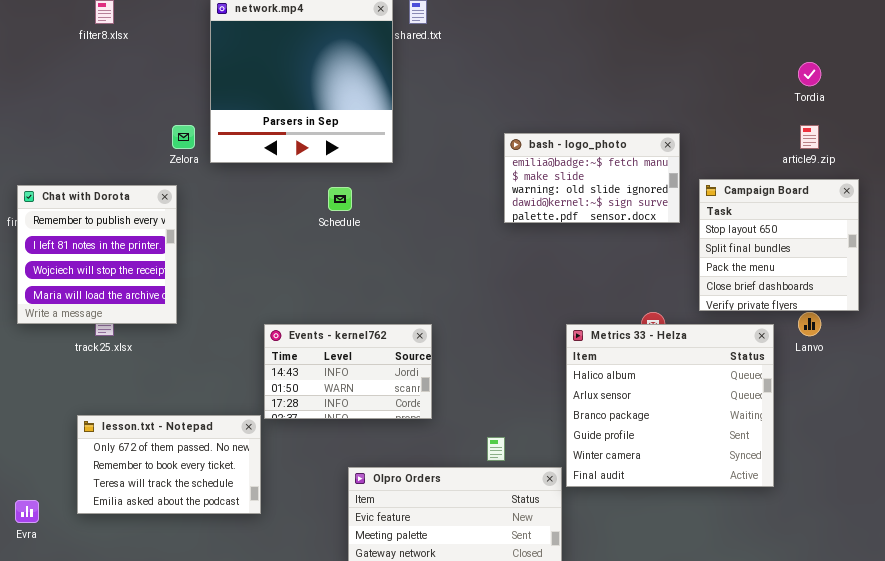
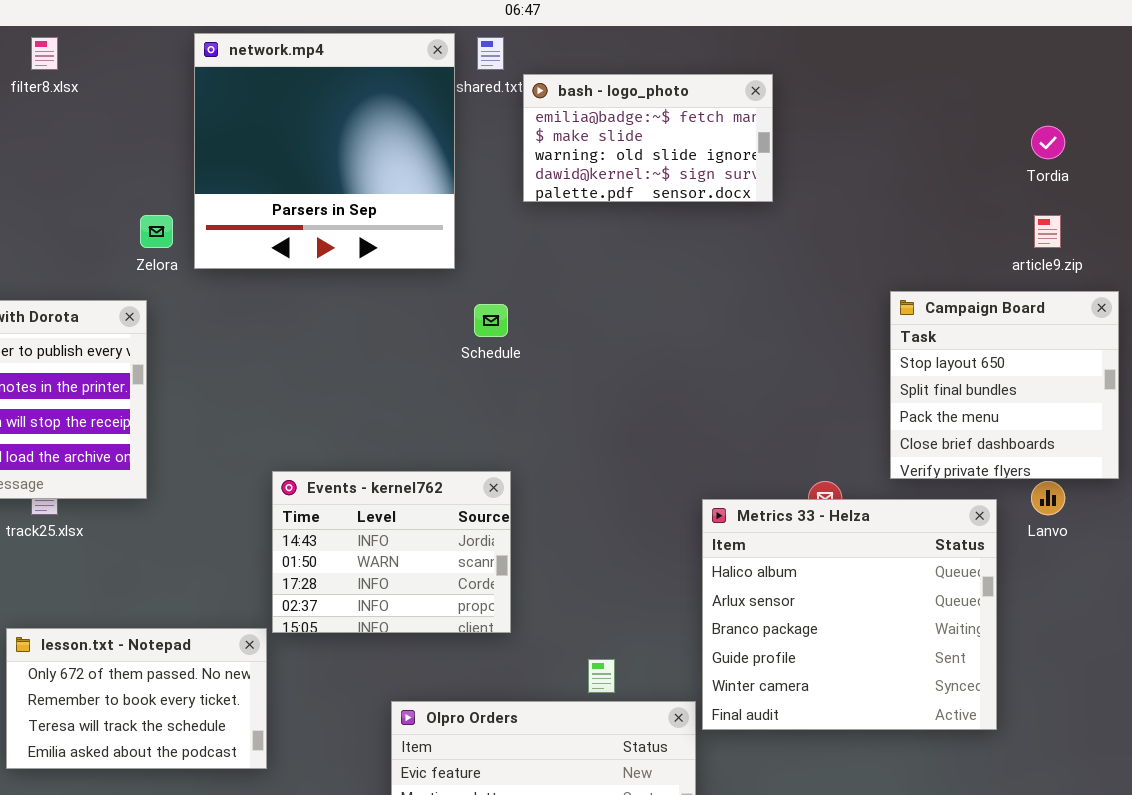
bash - logo_photo: [504,133,680,223] -> [523,74,773,202], moved
Schedule: [328,187,352,211] -> [474,304,508,337], moved
Events - kernel762: [264,324,432,419] -> [272,471,511,633], resized

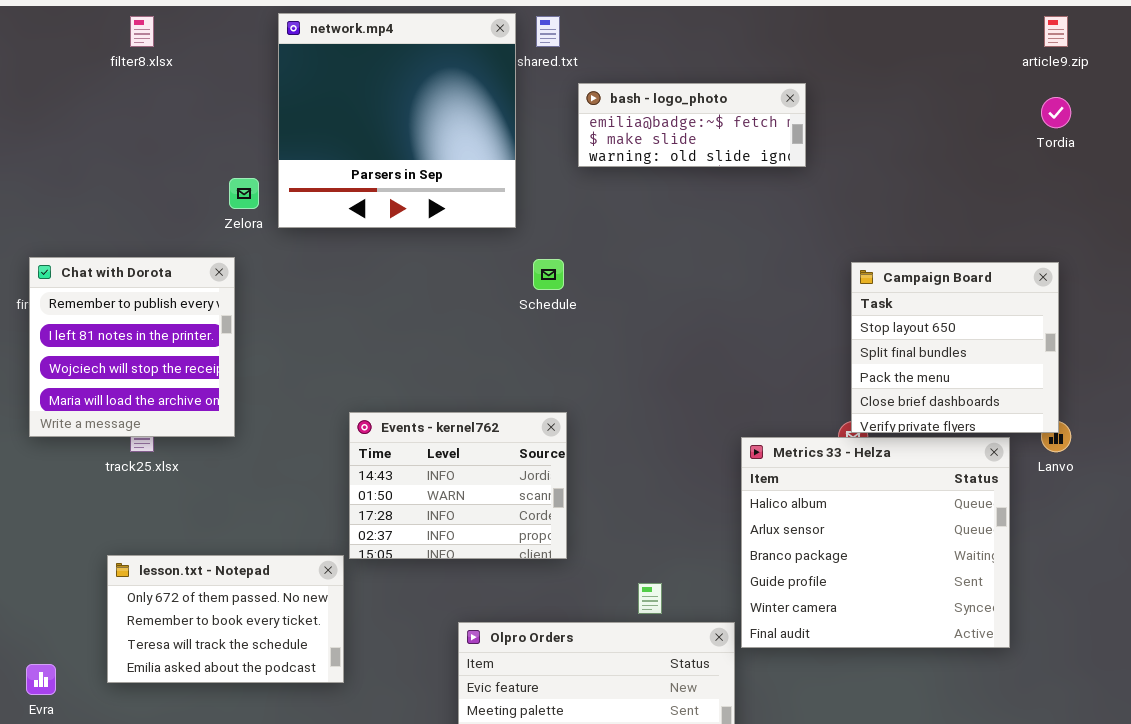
bash - logo_photo: [523,74,773,202] -> [578,83,806,167], resized
article9.zip: [1034,215,1061,248] -> [1044,16,1068,47], moved
Campaign Board: [890,291,1119,479] -> [851,262,1059,433], moved

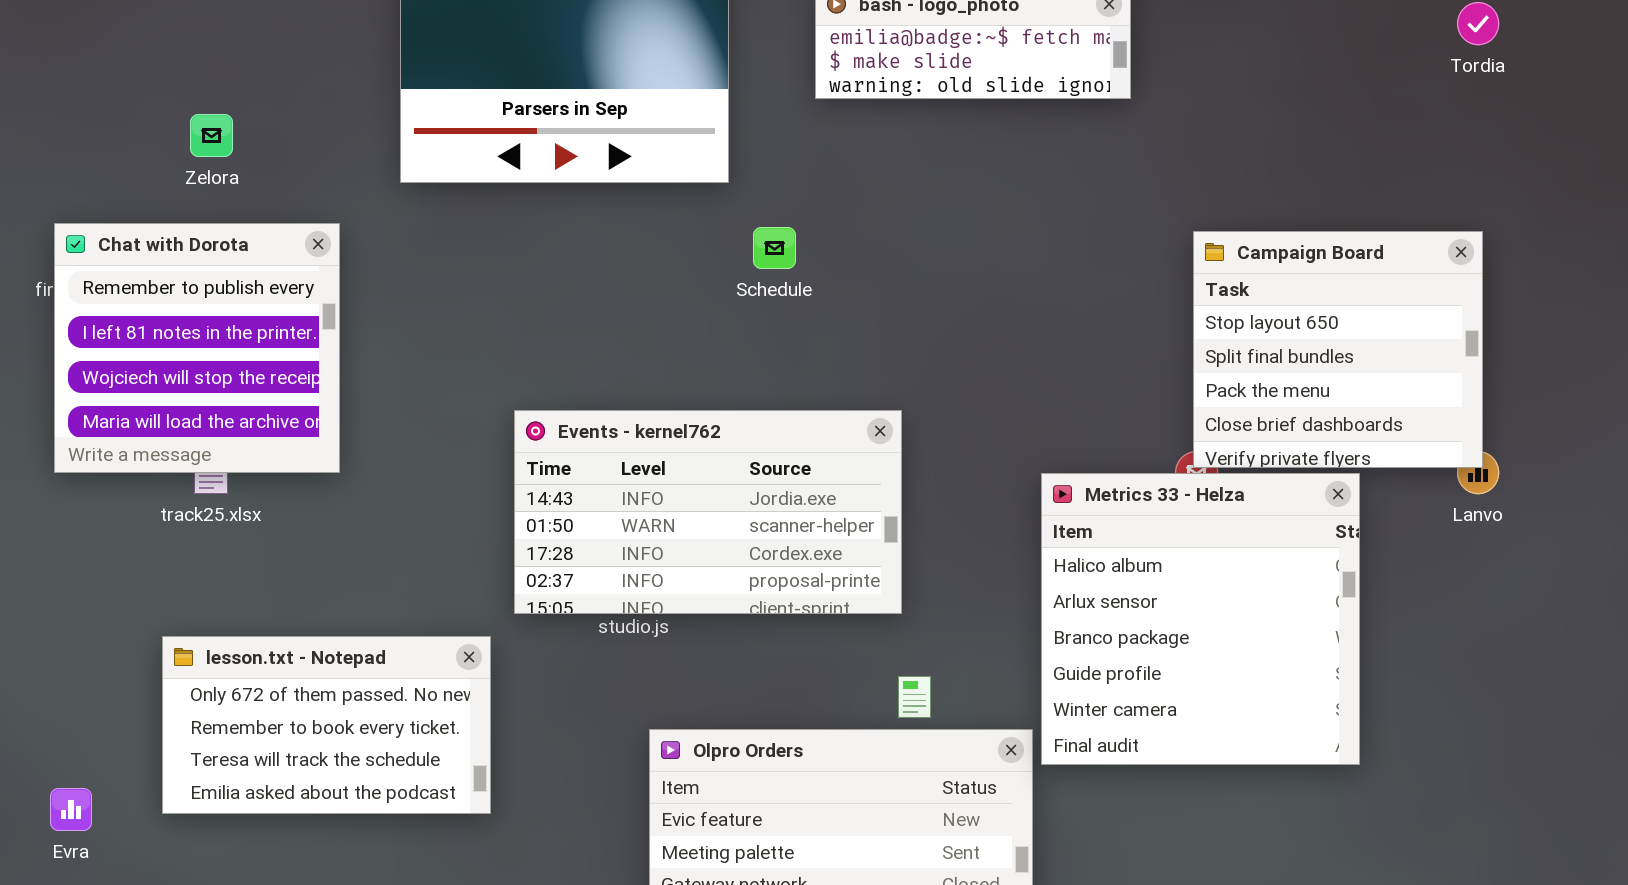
Zelora: [229,178,259,209] -> [190,114,233,157], moved
Events - kernel762: [349,412,567,559] -> [514,410,902,614], moved, resized
Metrics 33 - Helza: [741,437,1010,648] -> [1041,473,1360,765], resized

